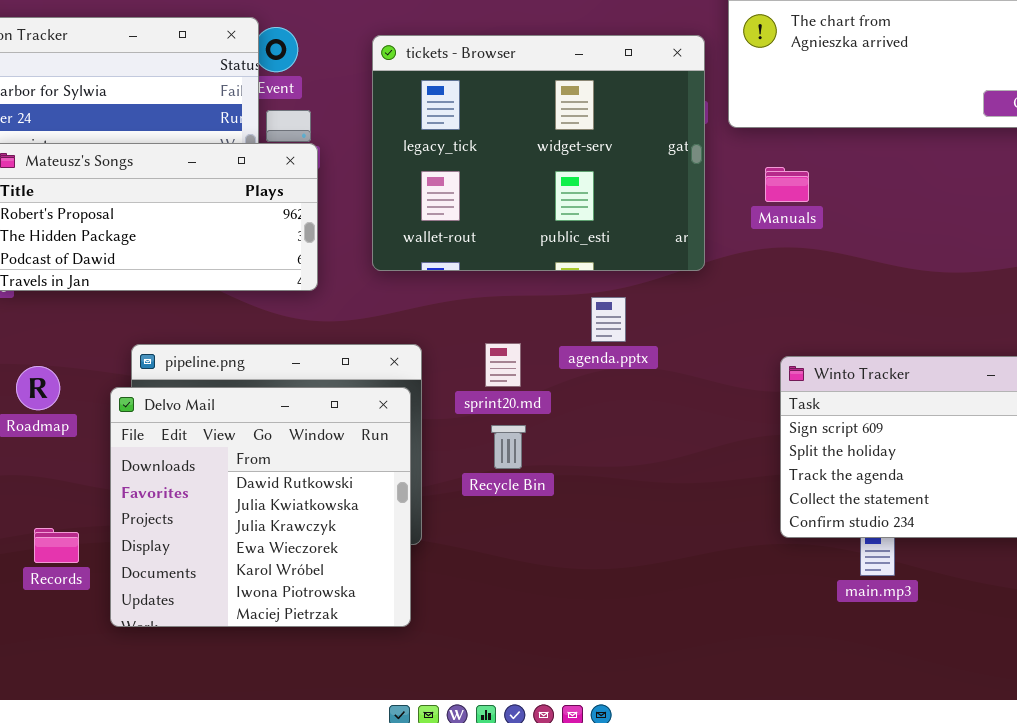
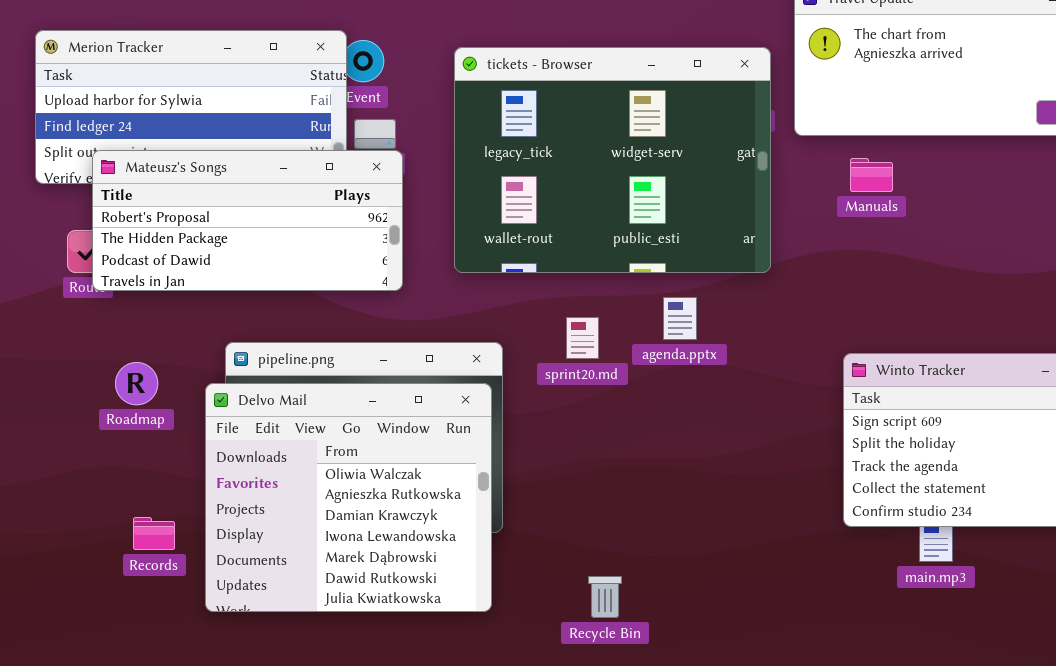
Manuals: [765,167,809,202] -> [850,158,893,192], moved
sprint20.md: [485,343,521,387] -> [566,317,599,359], moved
Delvo Mail: [110,387,411,627] -> [205,383,492,612], scrolled up 5 rows
Recycle Bin: [491,425,526,469] -> [588,576,622,618], moved

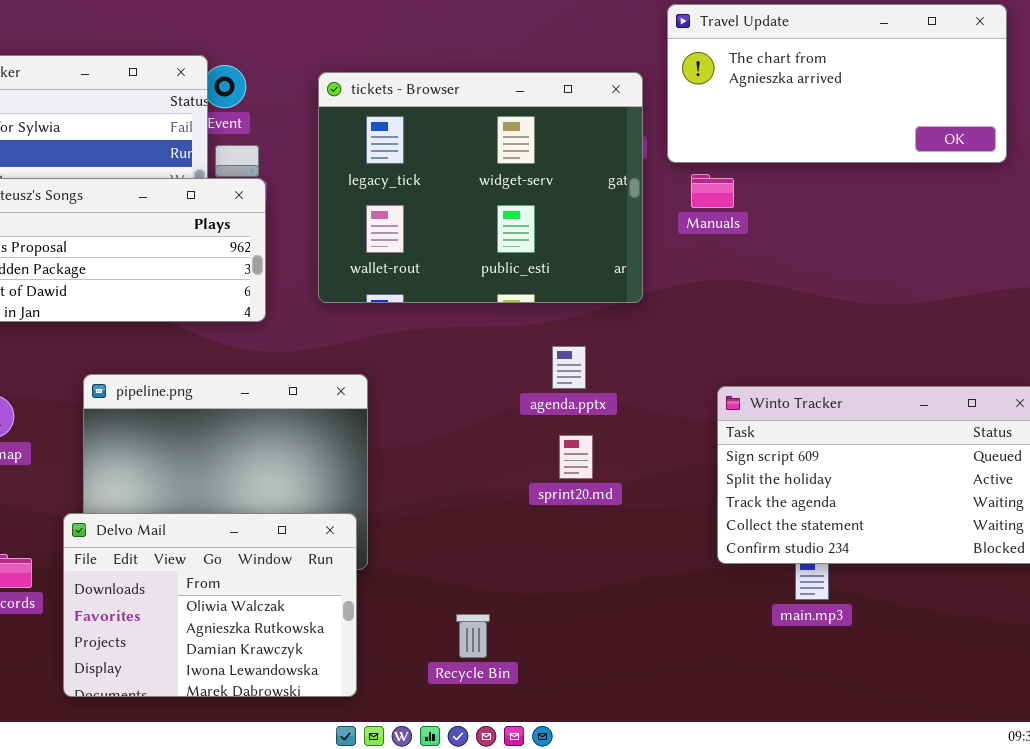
Manuals: [850,158,893,192] -> [691,174,734,208], moved
agenda.pptx: [663,297,697,340] -> [552,346,586,389], moved
sprint20.md: [566,317,599,359] -> [559,435,593,479], moved
Delvo Mail: [205,383,492,612] -> [63,513,357,697], moved, resized

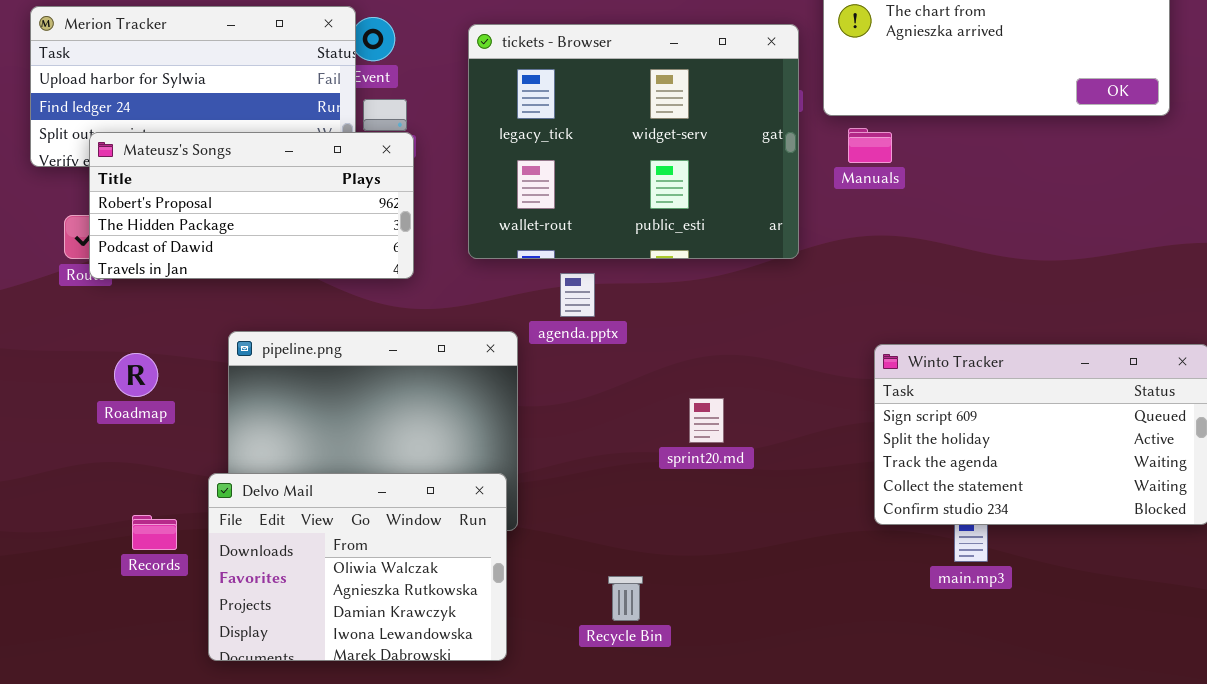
agenda.pptx: [552,346,586,389] -> [560,273,595,317], moved
sprint20.md: [559,435,593,479] -> [689,398,724,443], moved

